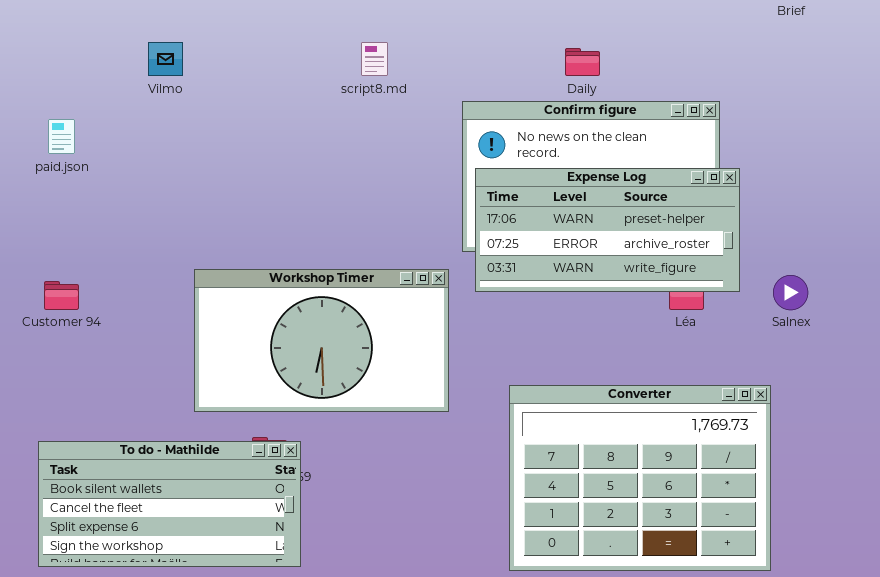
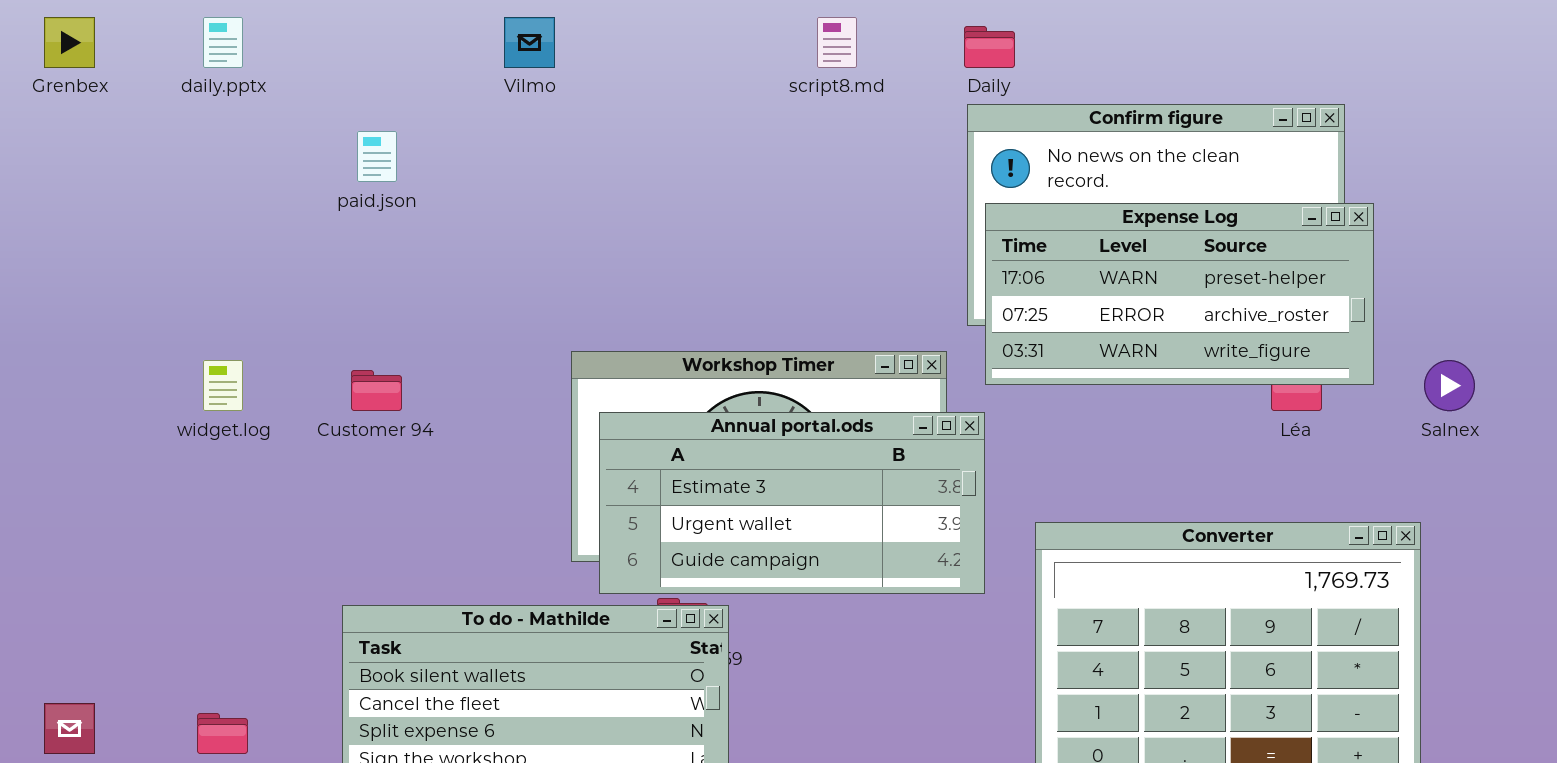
Daily: [565,48,600,76] -> [964,26,1015,68], moved
Annual portal.ods: none -> [599,412,985,594], opened

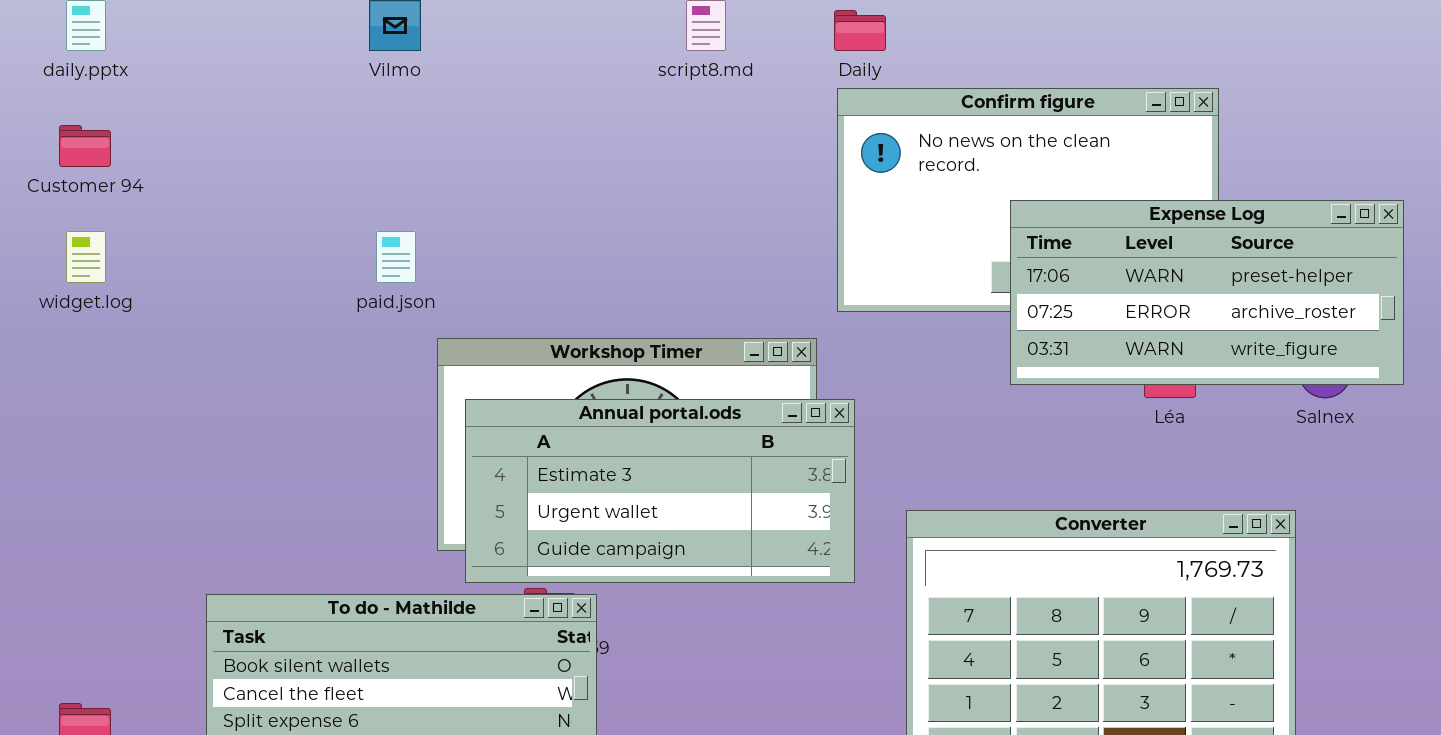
paid.json: [357,131,397,182] -> [376,231,416,283], moved
Expense Log: [985,203,1374,385] -> [1010,200,1404,385], moved
widget.log: [203,360,243,411] -> [66,231,106,283], moved
Customer 94: [351,370,402,411] -> [59,125,111,167], moved

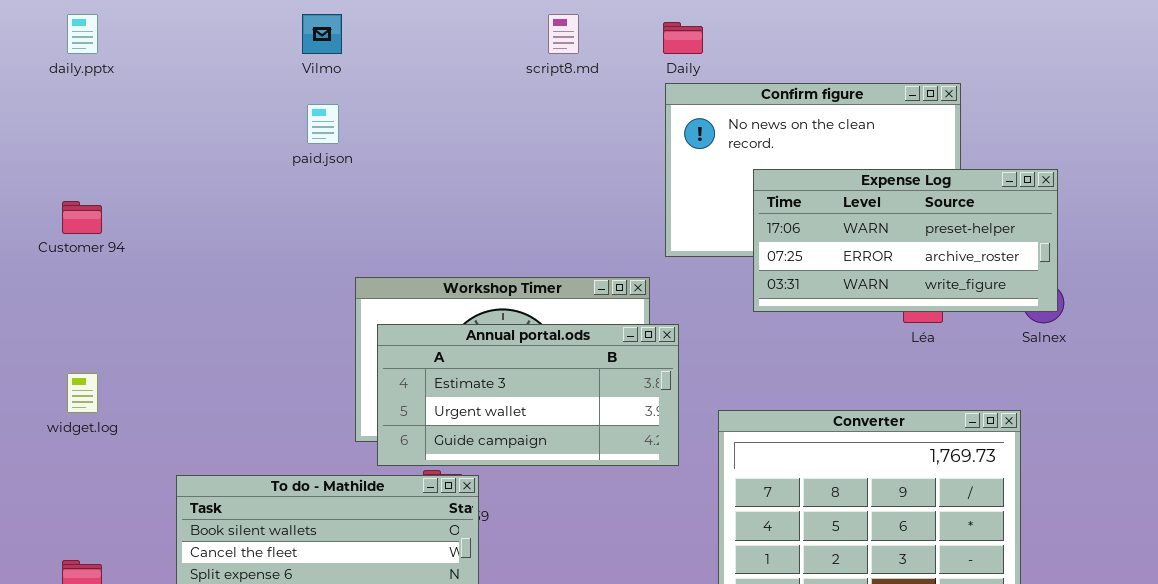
Customer 94: [59,125,111,167] -> [62,201,102,234], moved
Expense Log: [1010,200,1404,385] -> [753,169,1058,312], moved
widget.log: [66,231,106,283] -> [67,373,98,413], moved
paid.json: [376,231,416,283] -> [307,104,339,144], moved

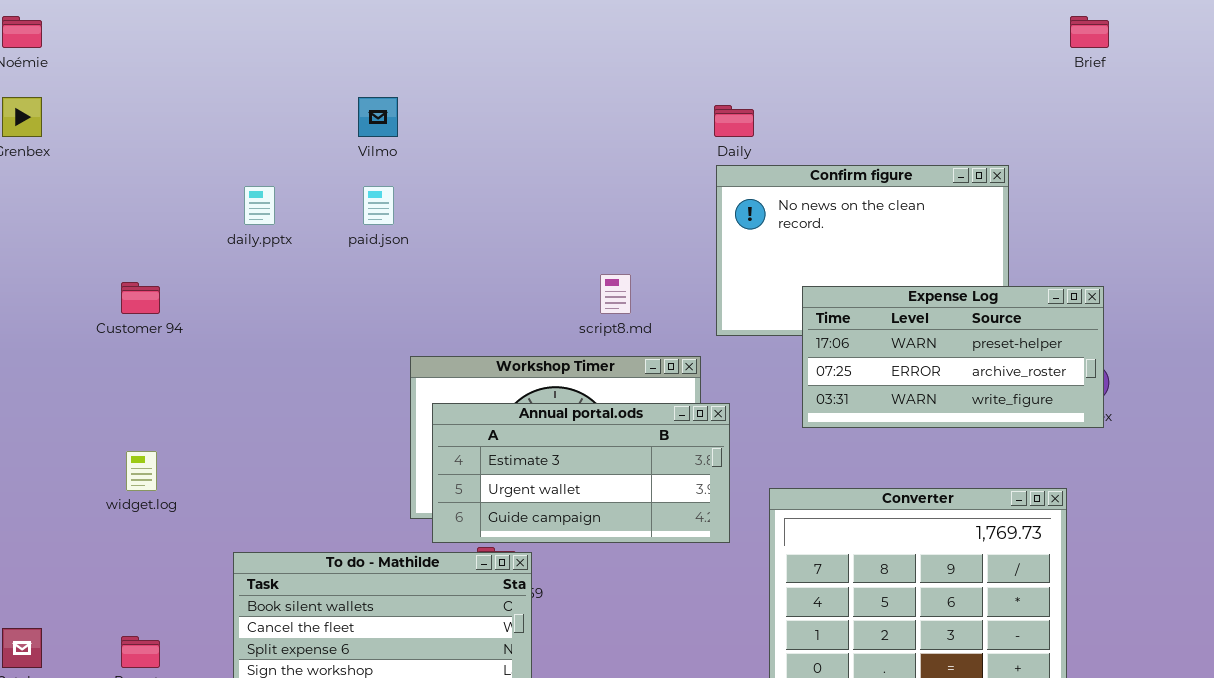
daily.pptx: [67,14,98,54] -> [244,186,275,225], moved
script8.md: [548,14,579,54] -> [600,274,631,314], moved
Expense Log: [753,169,1058,312] -> [802,286,1104,428], moved

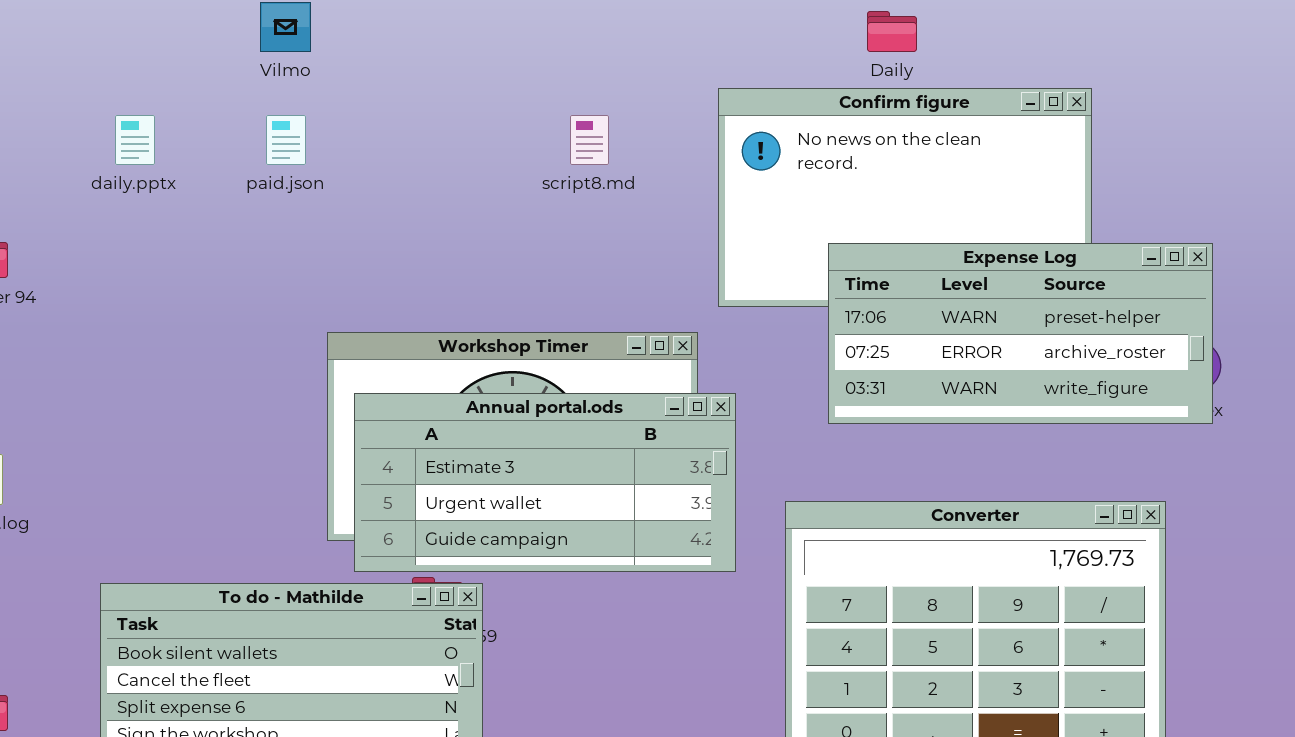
Daily: [714,105,754,137] -> [867,11,917,52], moved
script8.md: [600,274,631,314] -> [570,115,609,165], moved

